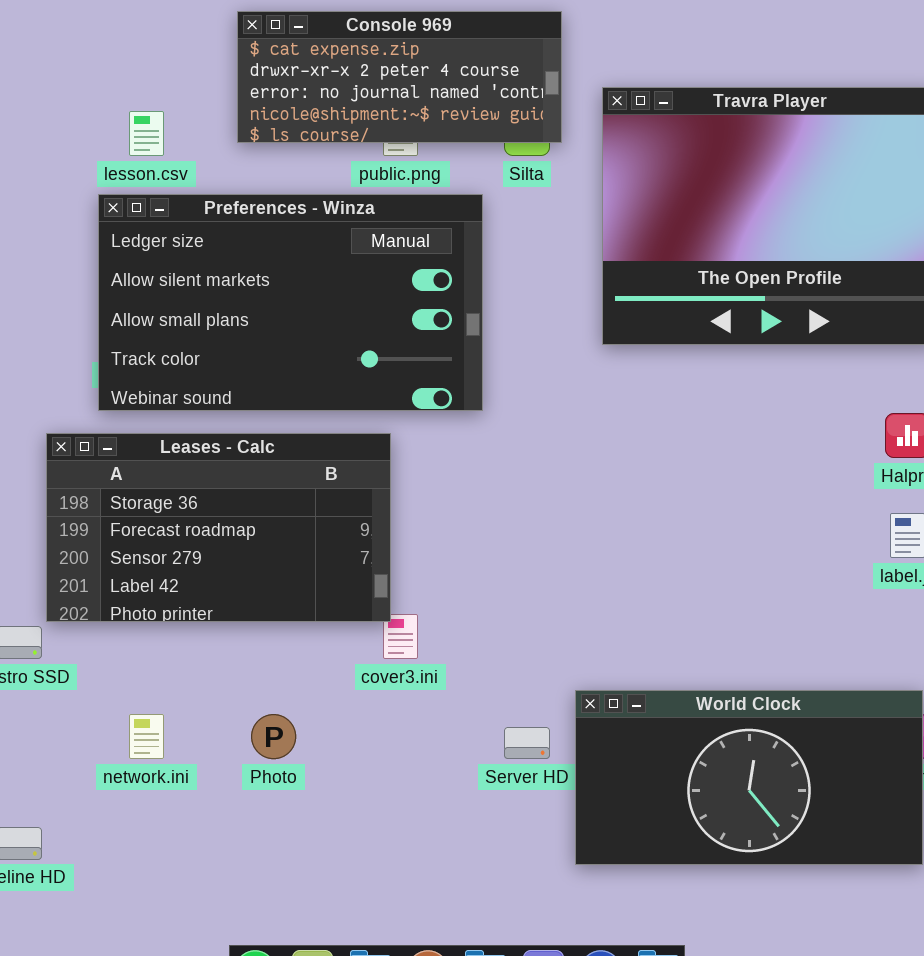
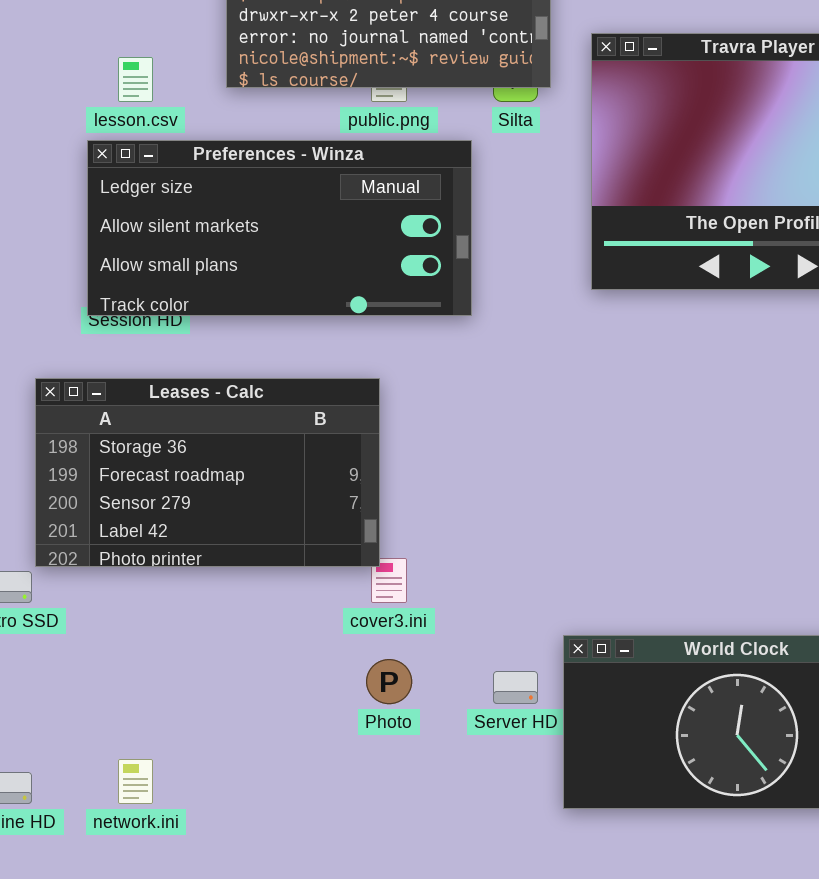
Preferences - Winza: [98,194,483,411] -> [87,140,472,316], resized
network.ini: [129,714,164,759] -> [118,759,153,804], moved
Photo: [251,714,296,759] -> [366,659,412,704], moved

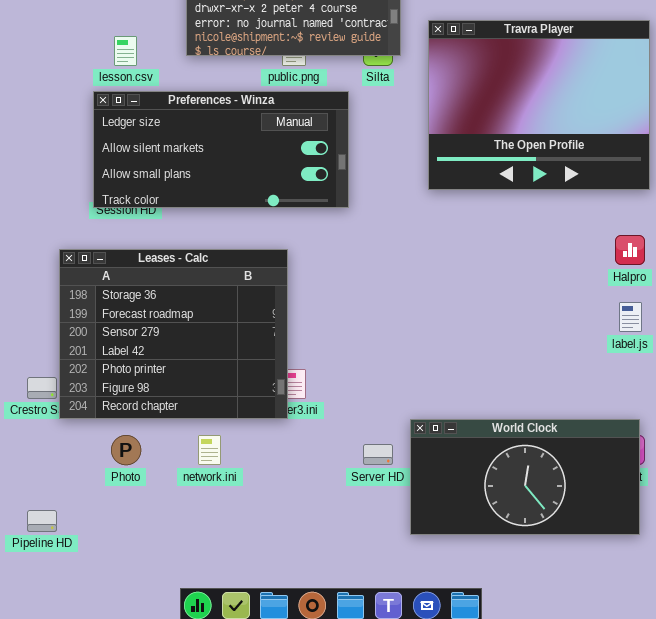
Leases - Calc: [35,378,380,567] -> [59,249,288,419], resized
Photo: [366,659,412,704] -> [111,435,141,465], moved
network.ini: [118,759,153,804] -> [198,435,221,465], moved

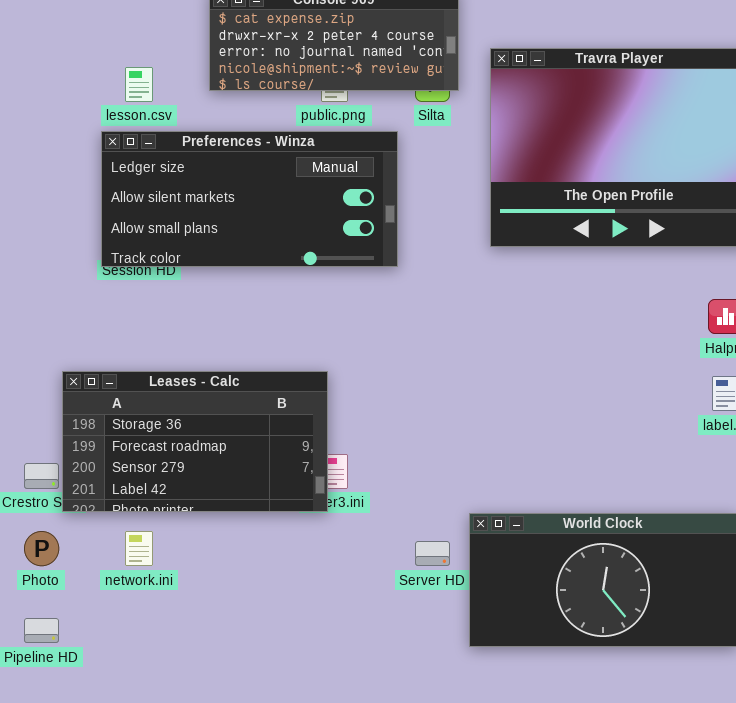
Leases - Calc: [59,249,288,419] -> [62,371,328,512], resized
Photo: [111,435,141,465] -> [24,531,59,566], moved
network.ini: [198,435,221,465] -> [125,531,153,566], moved

